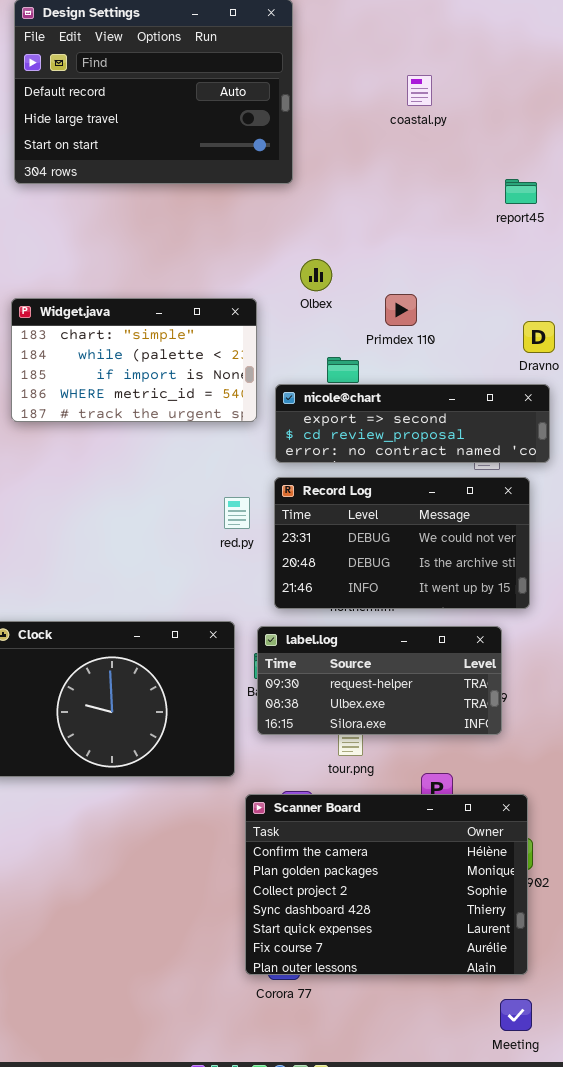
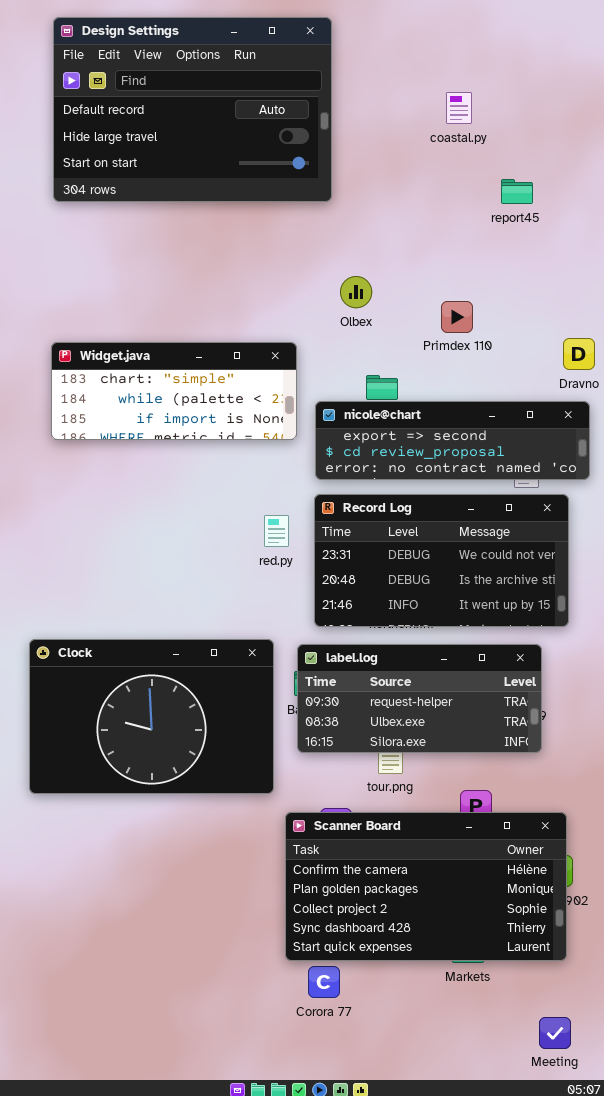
report45: [505,179,537,204] -> [501,179,533,204], moved
Primdex 110: [385,294,417,326] -> [441,301,473,333], moved
Widget.java: [11,298,257,422] -> [51,342,297,440], resized
Scanner Board: [245,794,528,975] -> [285,812,567,961], resized

